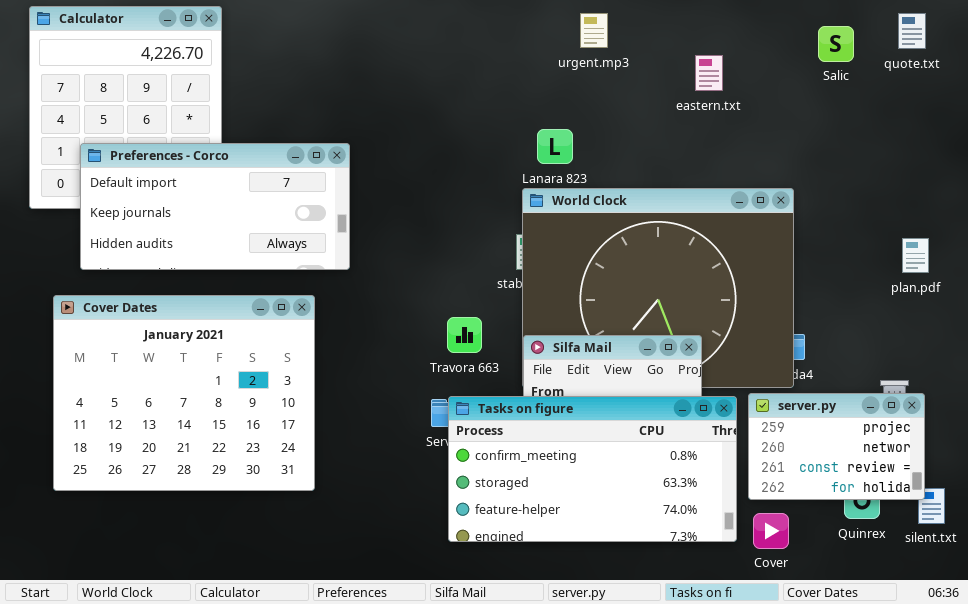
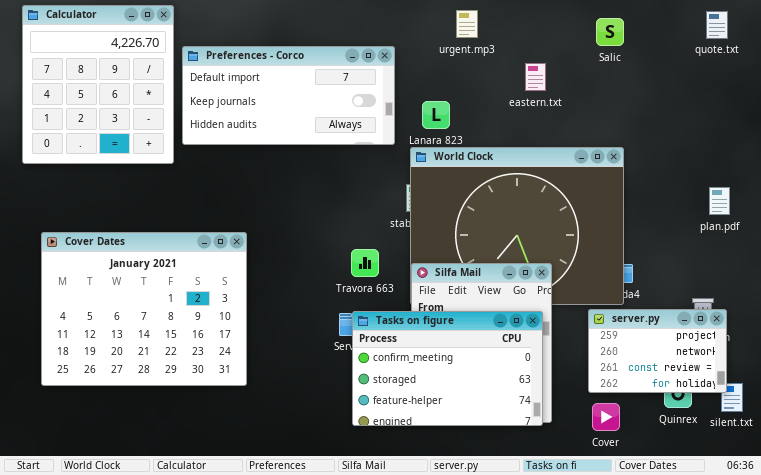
Salic: [818,26,854,62] -> [596,18,624,46], moved
eastern.txt: [695,55,723,91] -> [525,63,546,91], moved
Preferences - Corco: [80,143,350,270] -> [182,46,395,145], moved
Tasks on figure: [448,396,737,542] -> [352,311,543,426], resized

